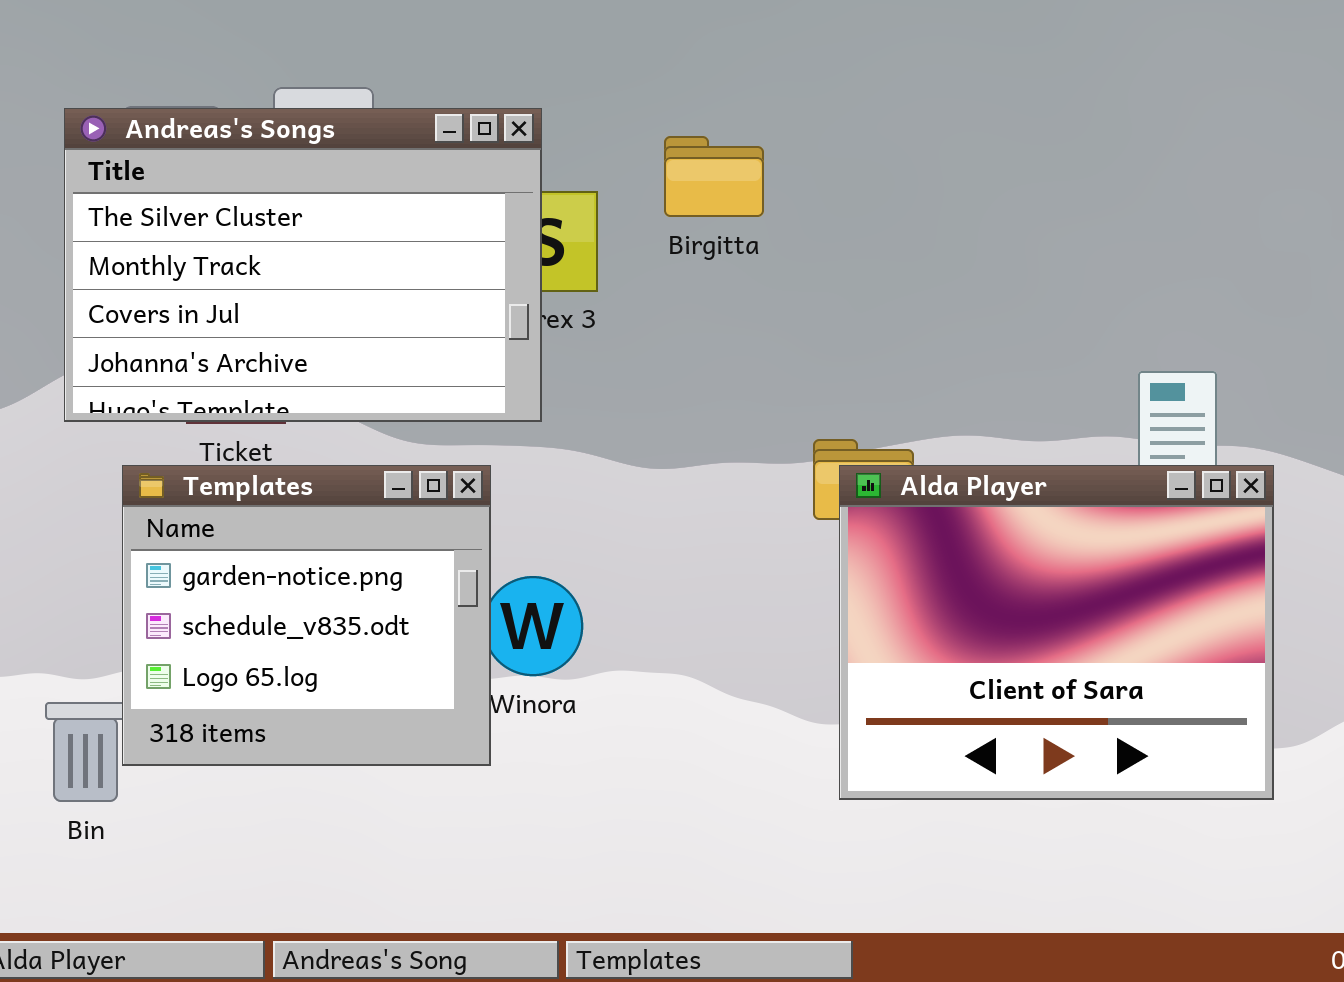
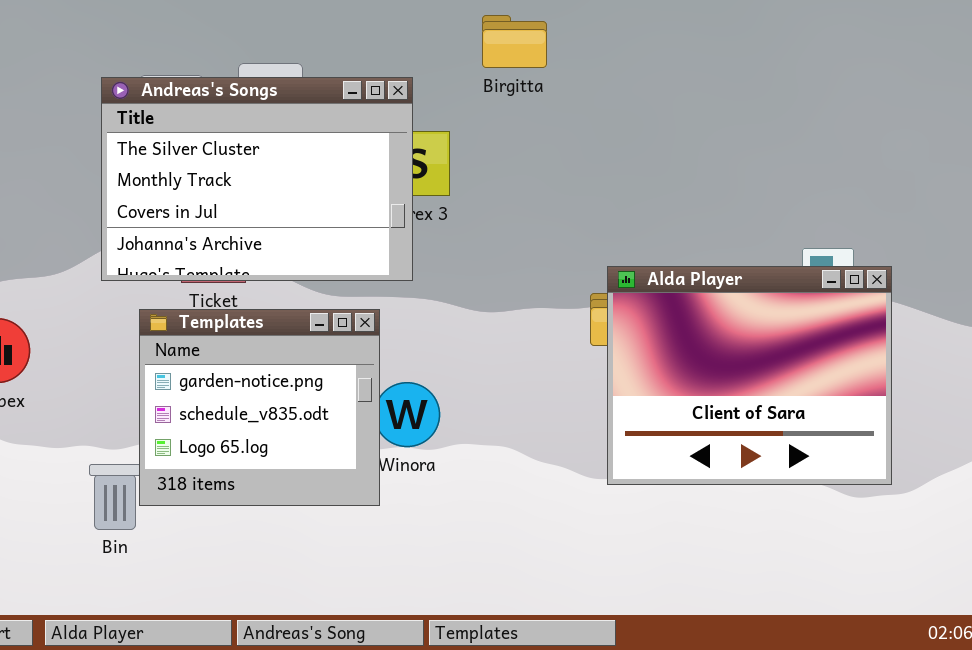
Birgitta: [664,136,764,217] -> [482,15,547,68], moved
Alda Player: [839,465,1274,800] -> [607,266,892,485], moved

